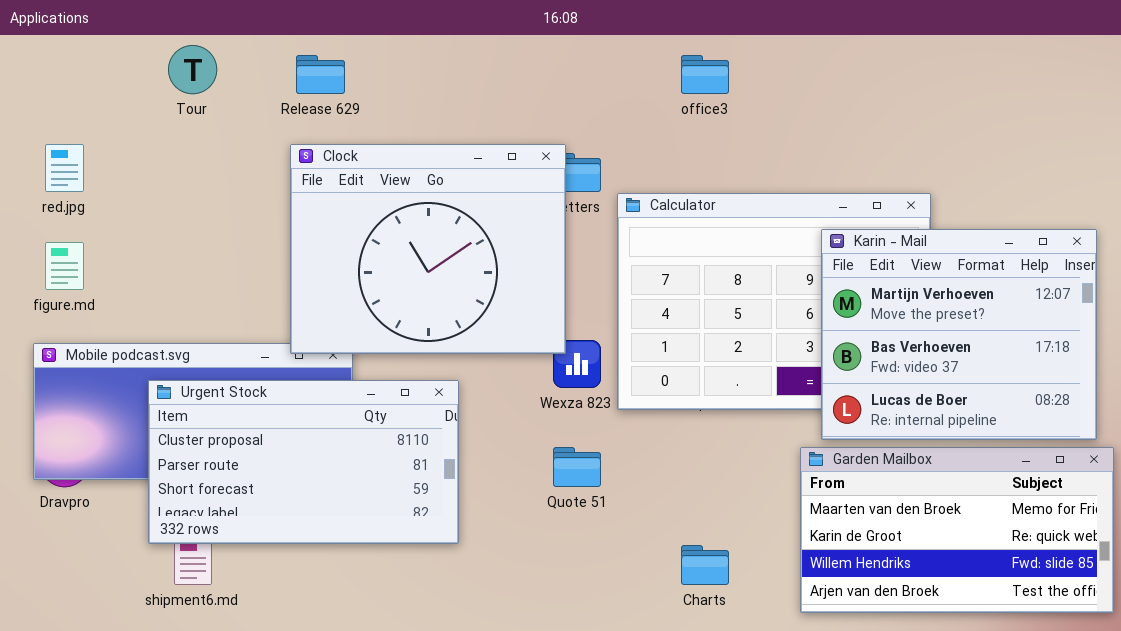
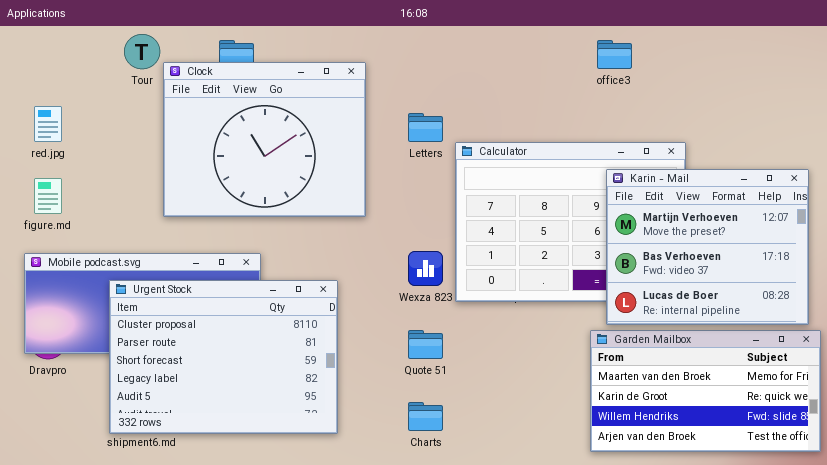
office3: [681,55,729,94] -> [597,40,632,69], moved
Clock: [290,144,566,354] -> [163,62,366,217], moved
Urgent Stock: [148,380,459,544] -> [109,280,338,434], resized
Charts: [681,545,729,585] -> [408,402,443,431], moved

